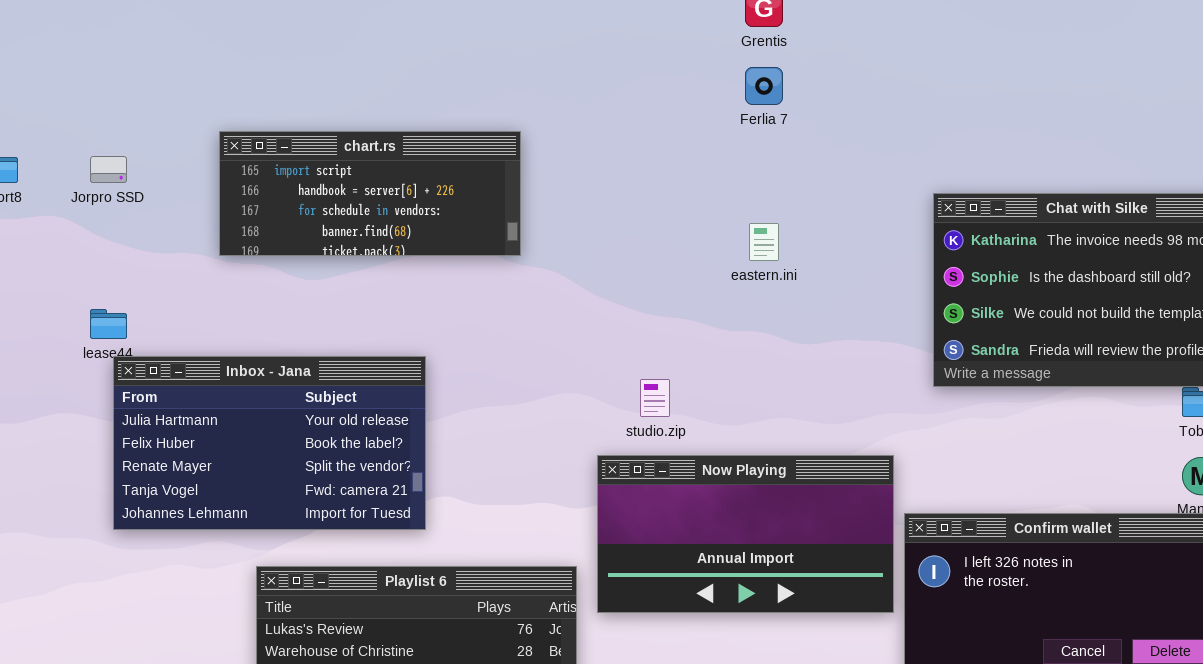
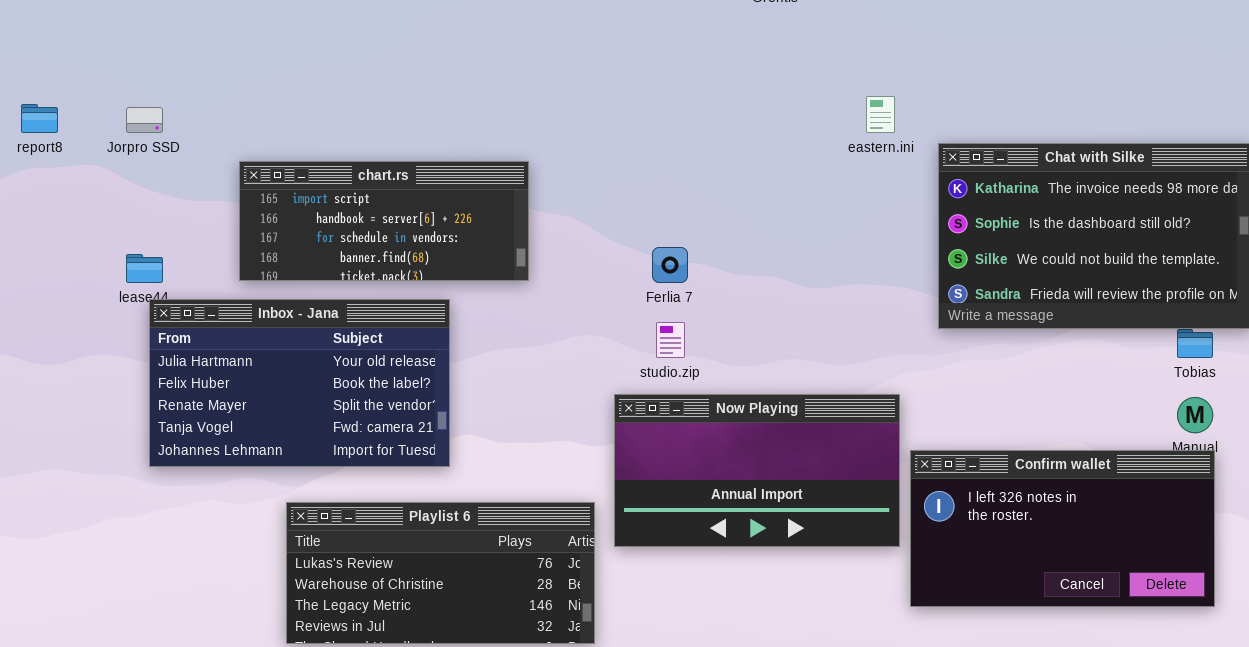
Ferlia 7: [745,67,783,105] -> [652,247,688,283], moved
chart.rs: [219,131,521,256] -> [239,161,529,281], moved
eastern.ini: [749,223,779,261] -> [866,96,895,133], moved

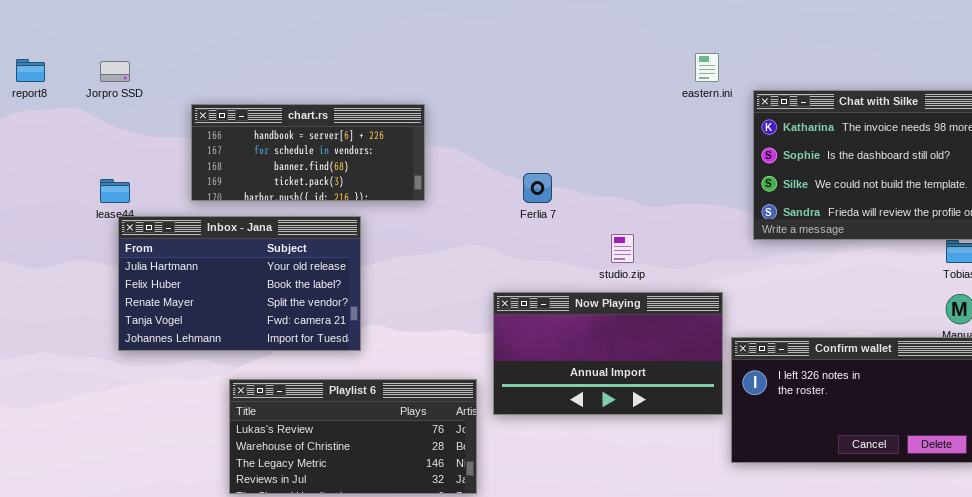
chart.rs: [239,161,529,281] -> [191,104,425,201], scrolled down 1 row
studio.zip: [656,322,685,358] -> [611,234,634,263], moved

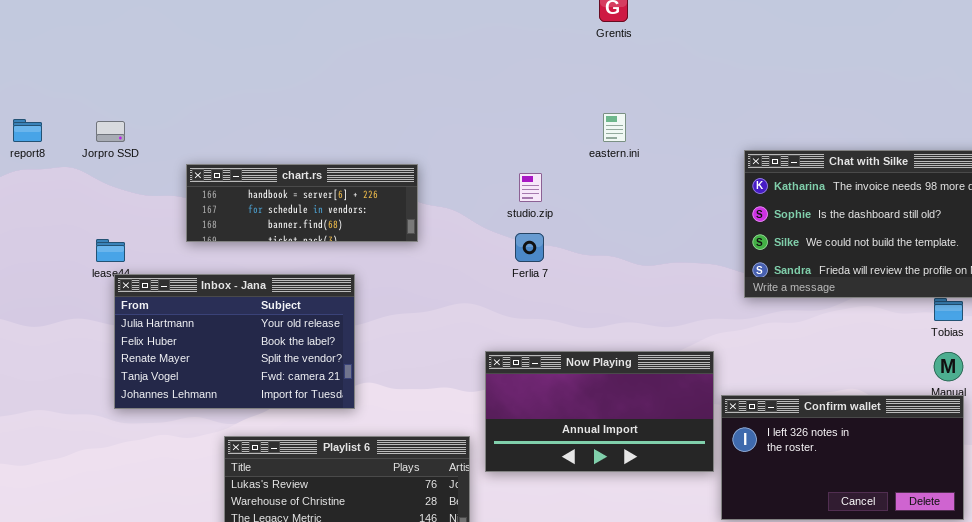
eastern.ini: [695,53,719,82] -> [603,113,626,142], moved
chart.rs: [191,104,425,201] -> [186,164,418,242], resized
studio.zip: [611,234,634,263] -> [519,173,542,202], moved

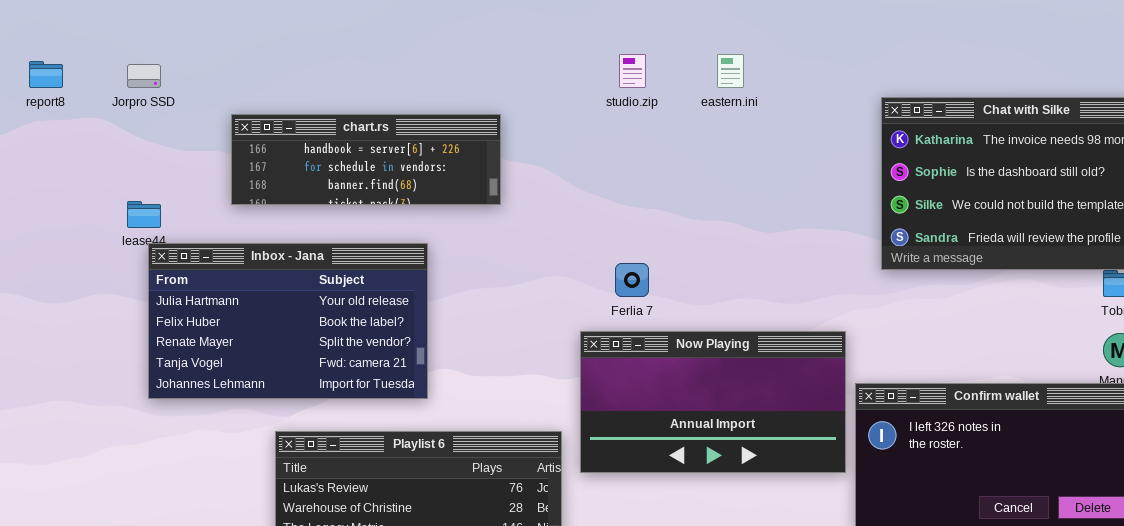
studio.zip: [519,173,542,202] -> [619,54,646,88], moved
Ferlia 7: [515,233,544,262] -> [615,263,649,297], moved

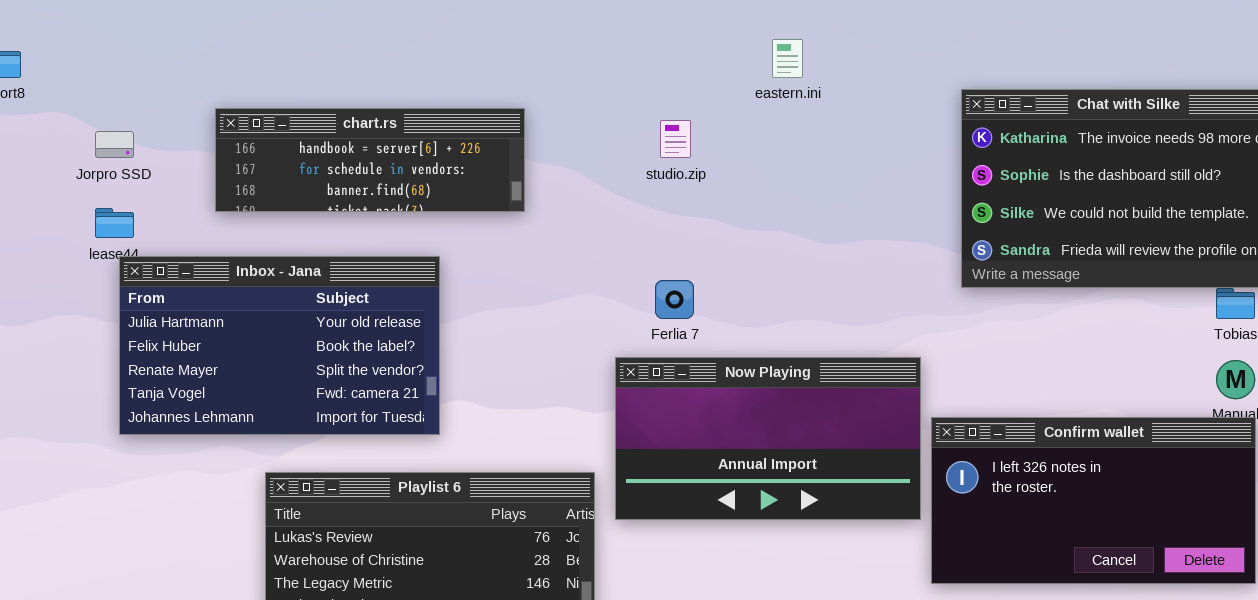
studio.zip: [619,54,646,88] -> [660,120,691,158], moved
Jorpro SSD: [127,64,161,88] -> [95,131,134,158], moved

